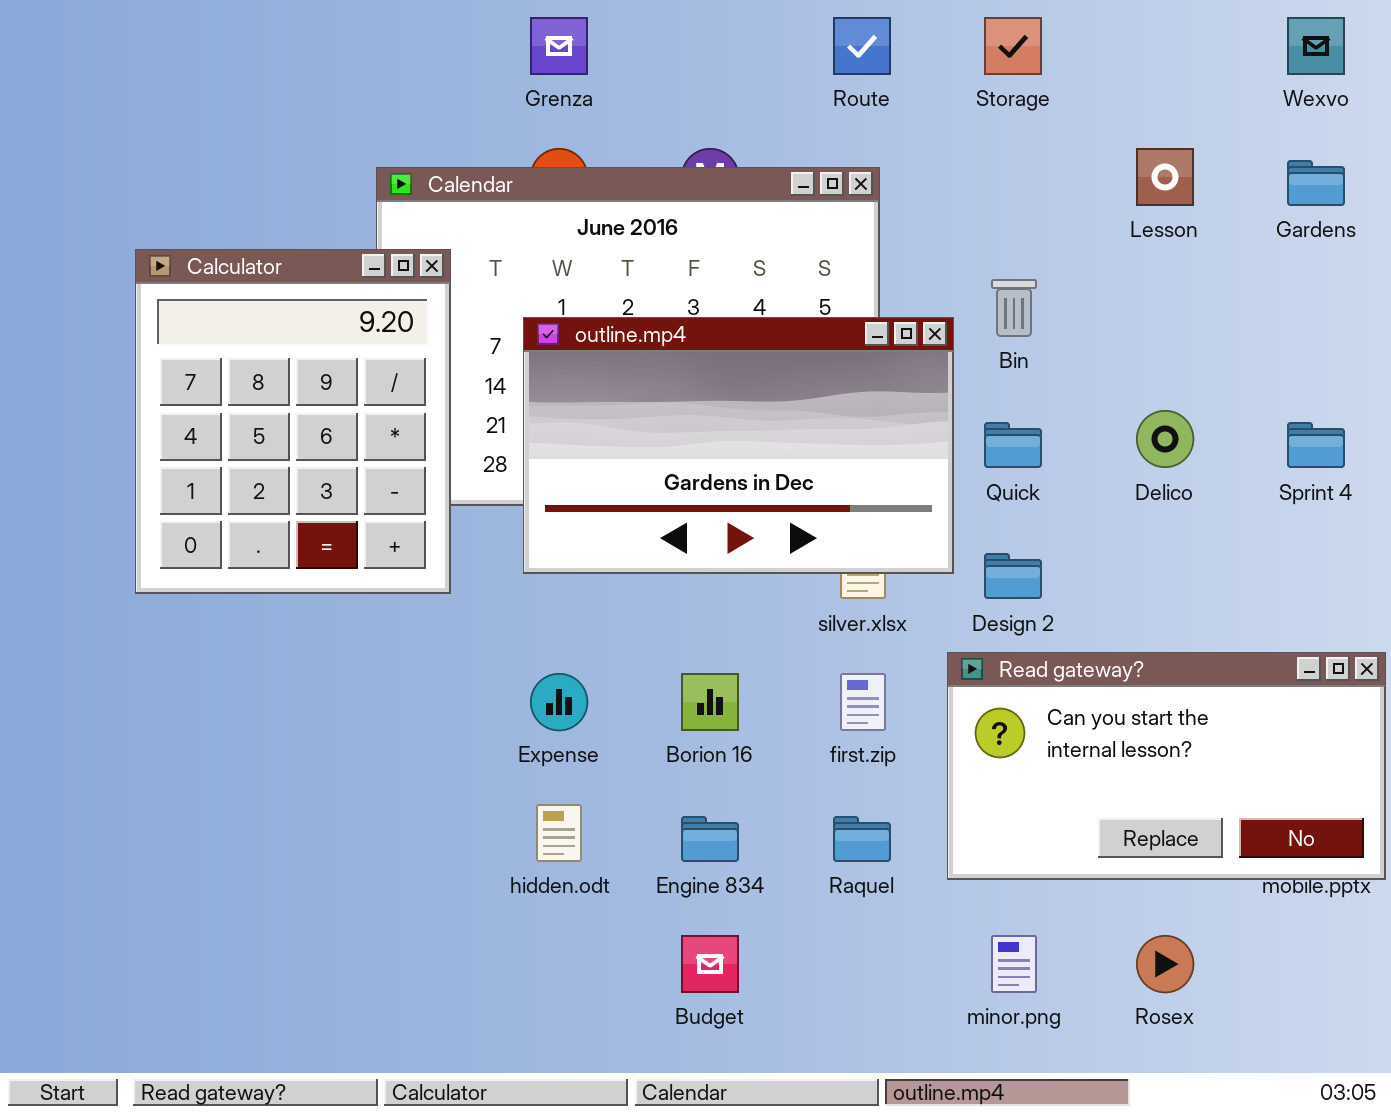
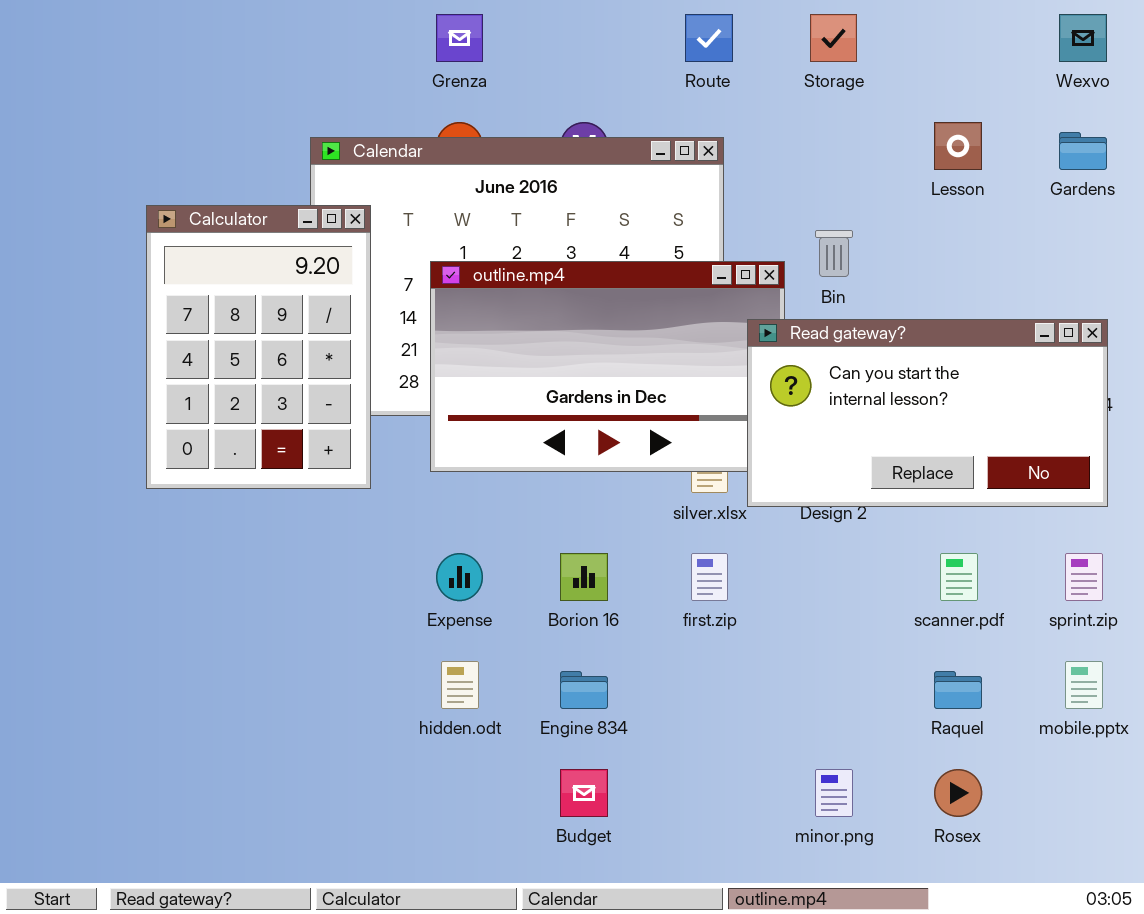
Calculator: [135,249,451,594] -> [146,205,371,489], resized
Read gateway?: [947,652,1386,880] -> [747,319,1108,507], moved
Raquel: [833,816,891,862] -> [934,671,982,709], moved

